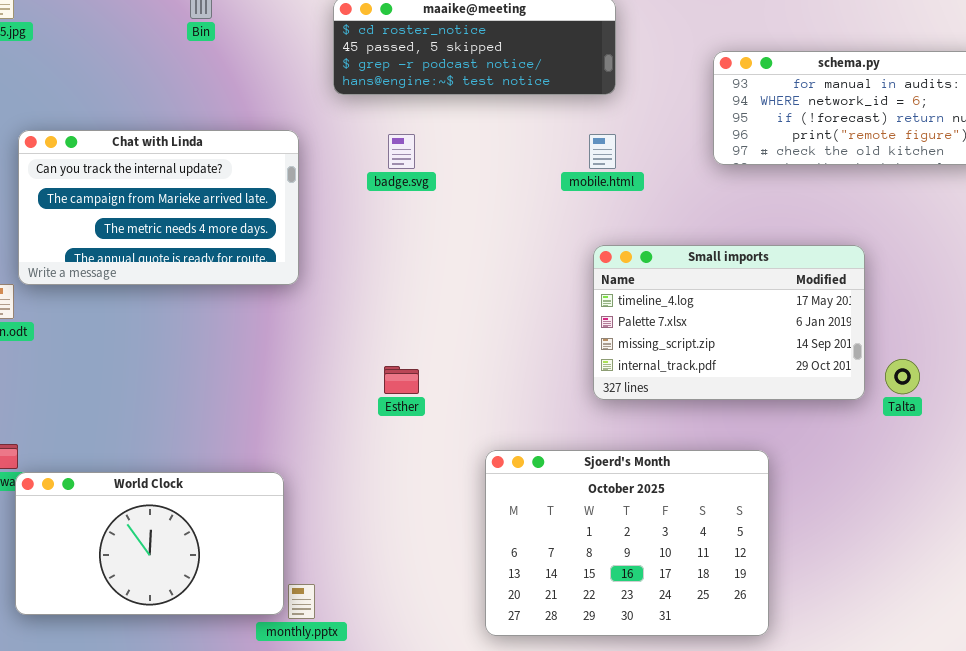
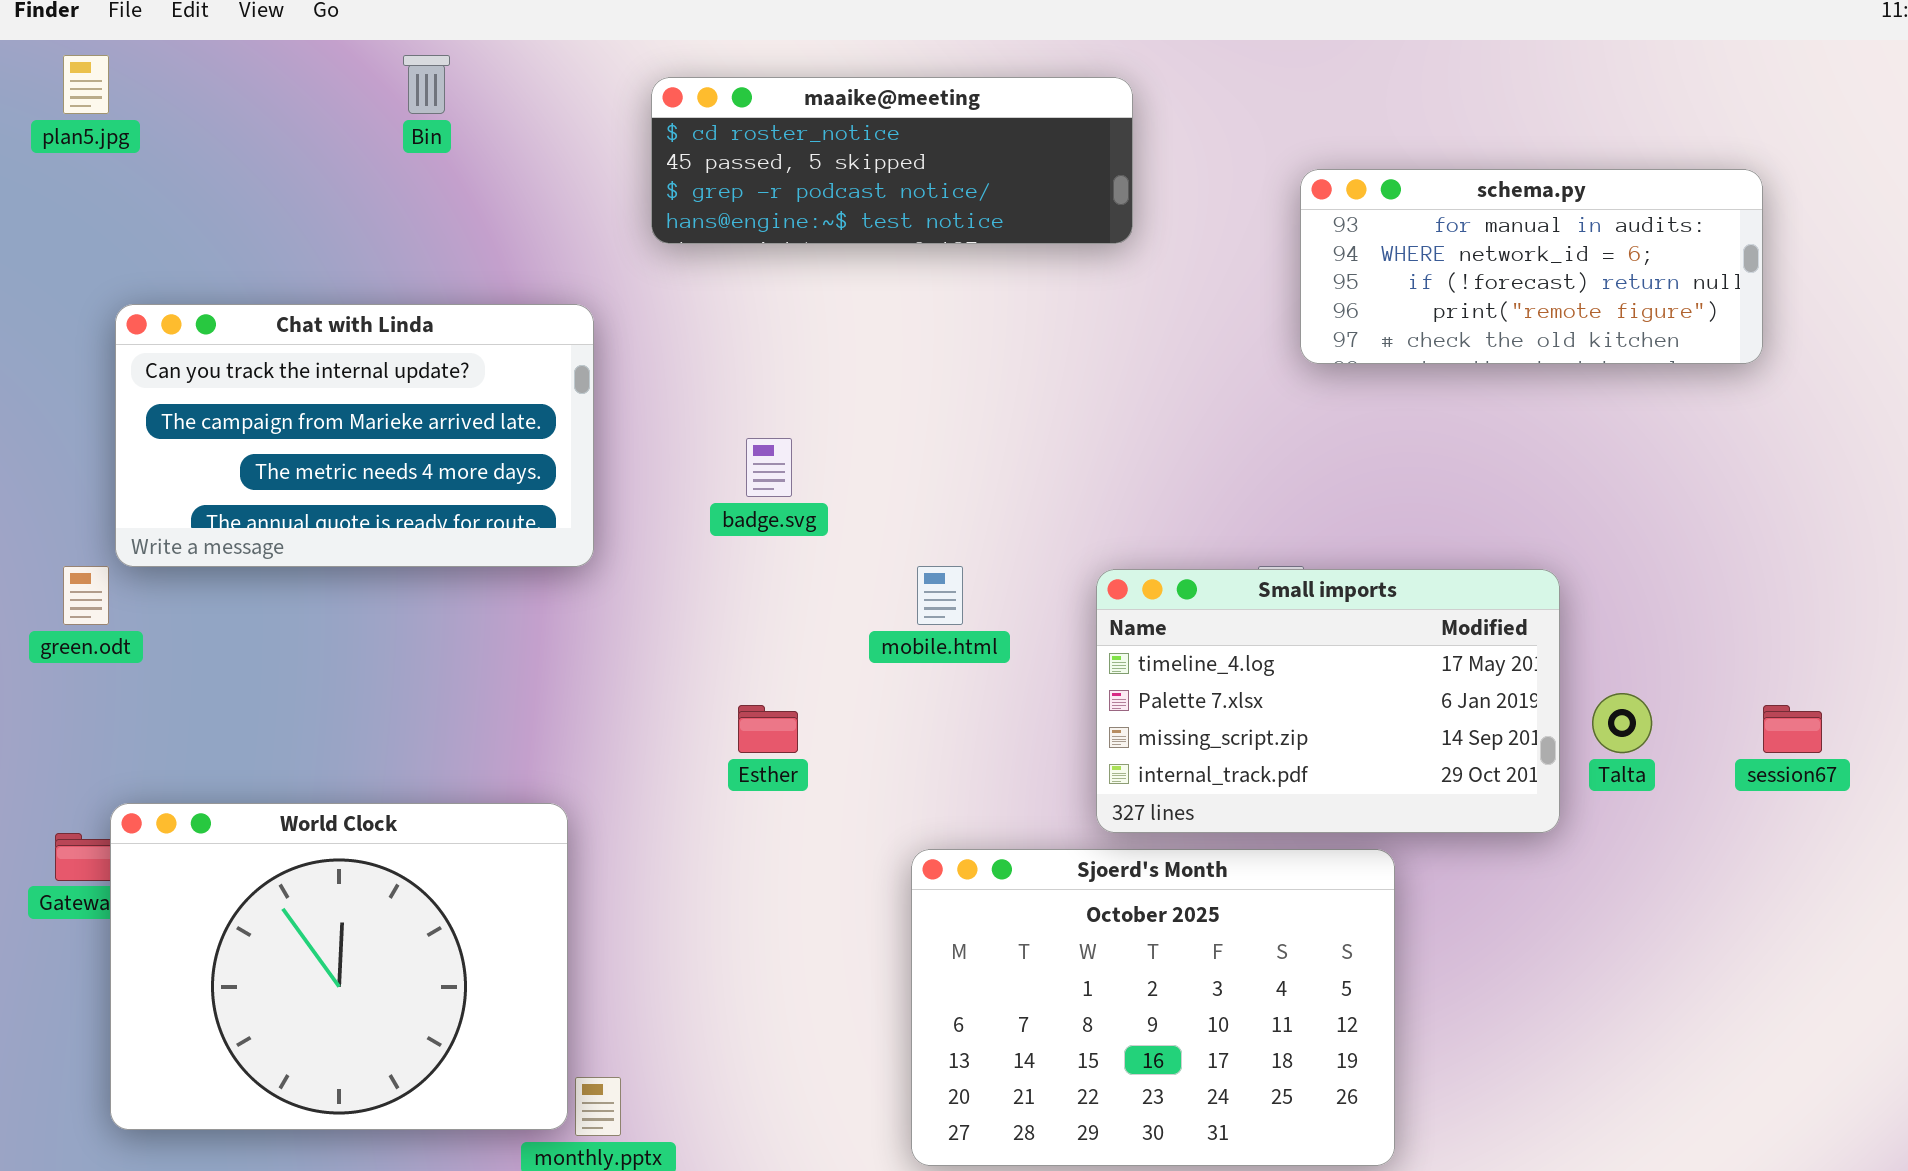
badge.svg: [388,134,415,169] -> [746,438,792,497], moved
mobile.html: [589,134,616,169] -> [917,566,963,625], moved
Small imports: [593,245,865,400] -> [1096,569,1560,833], moved
World Clock: [15,472,284,615] -> [110,803,568,1130], resized

